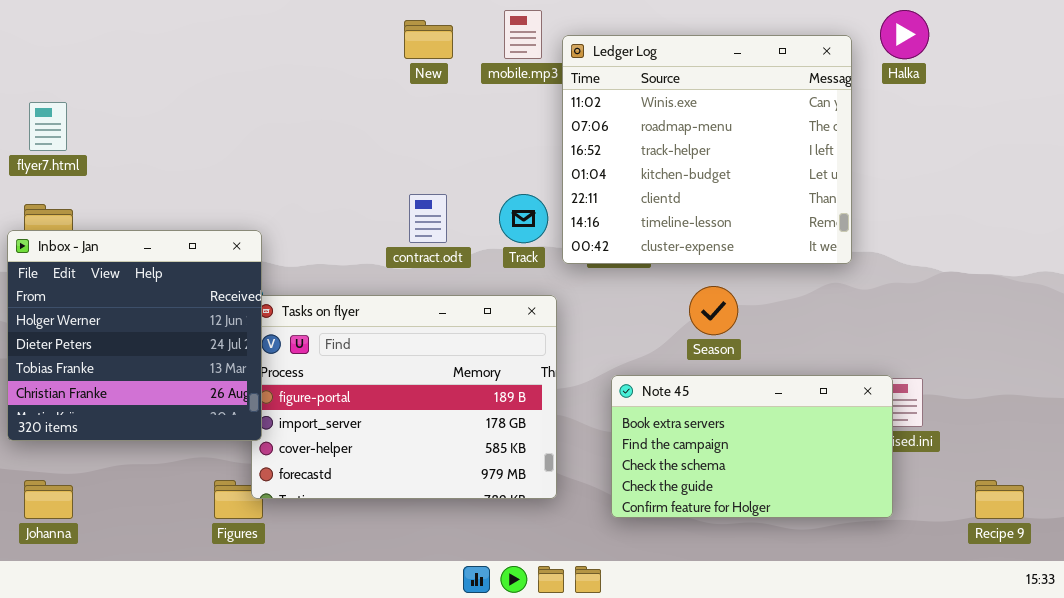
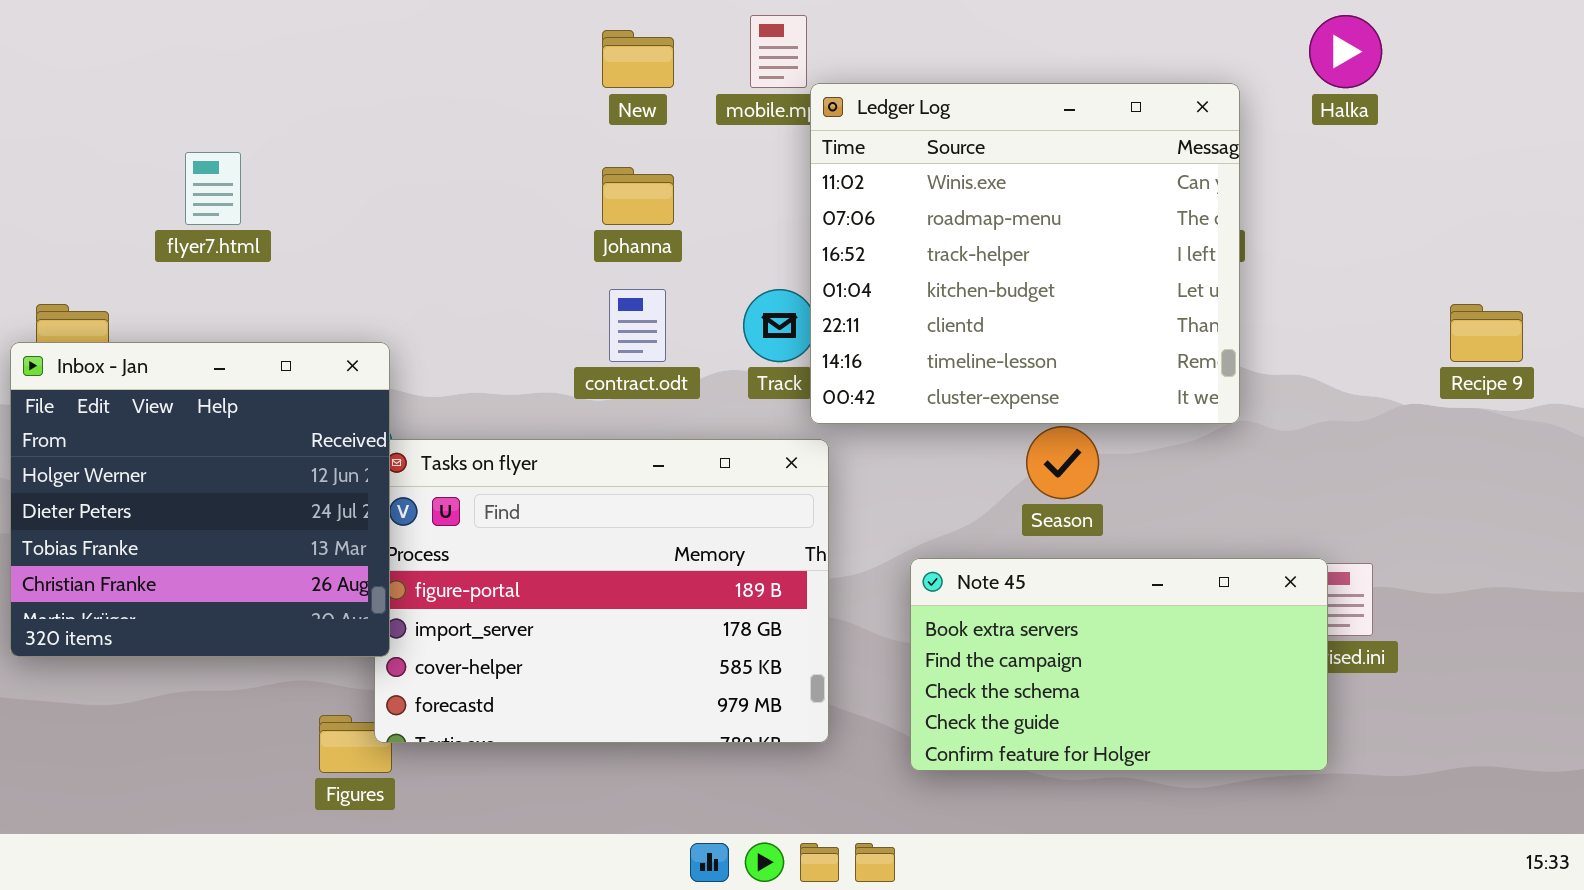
Ledger Log: [562,35,852,264] -> [810,83,1240,424], moved
flyer7.html: [29,102,67,151] -> [185,152,241,225], moved
Johanna: [24,480,73,519] -> [602,167,674,225], moved
Recipe 9: [975,480,1024,519] -> [1450,304,1523,362], moved

